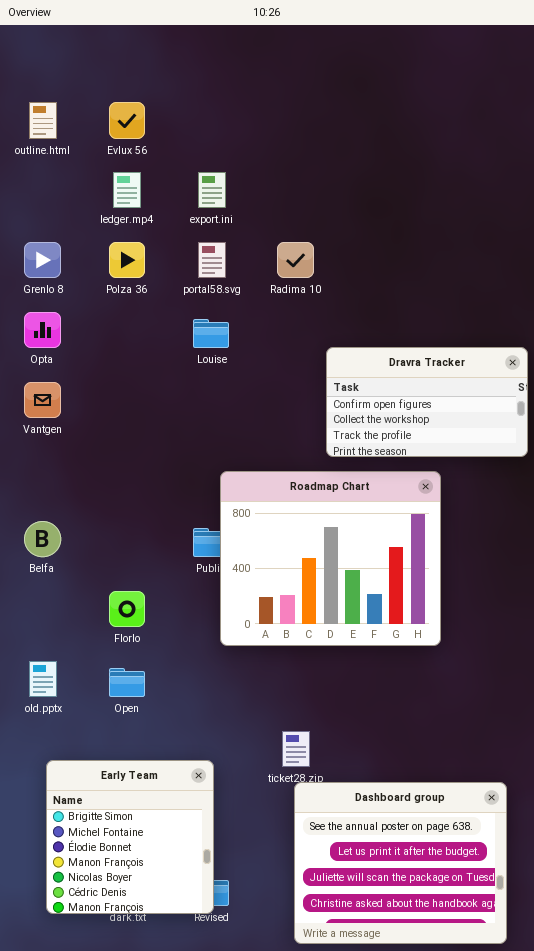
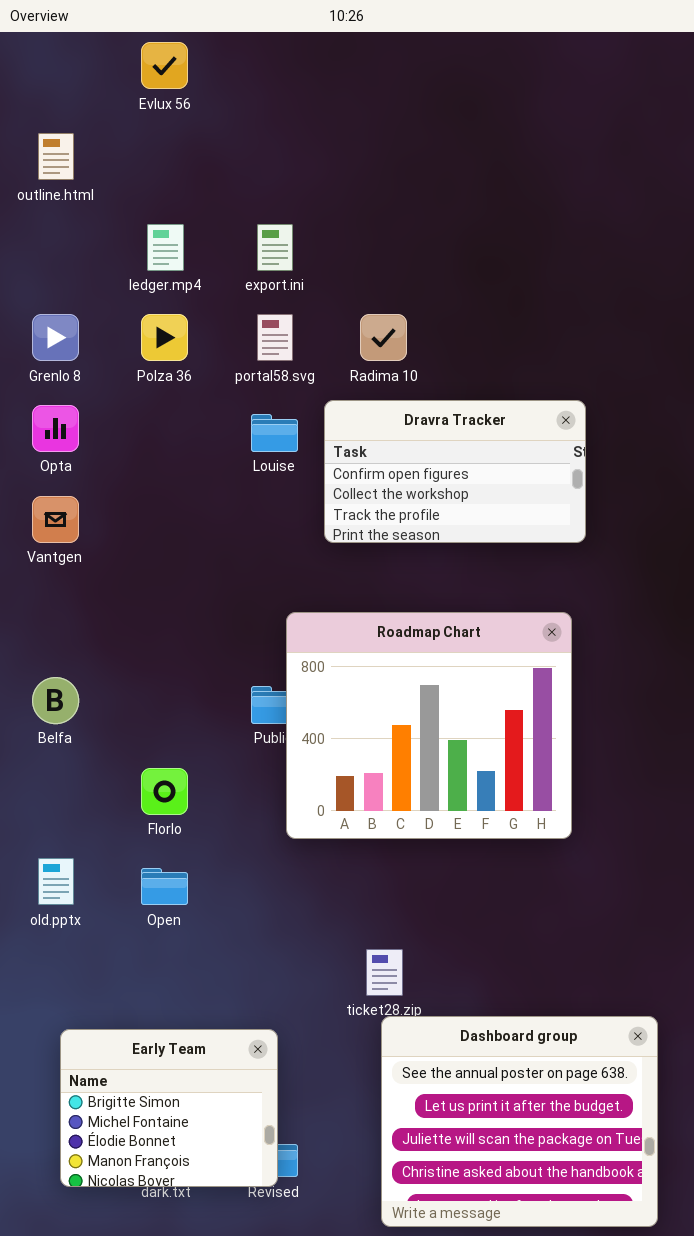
Evlux 56: [109,102,145,139] -> [141,42,188,89], moved
Dravra Tracker: [326,347,528,457] -> [324,400,586,543], moved
Early Team: [46,760,214,914] -> [60,1029,278,1187], resized

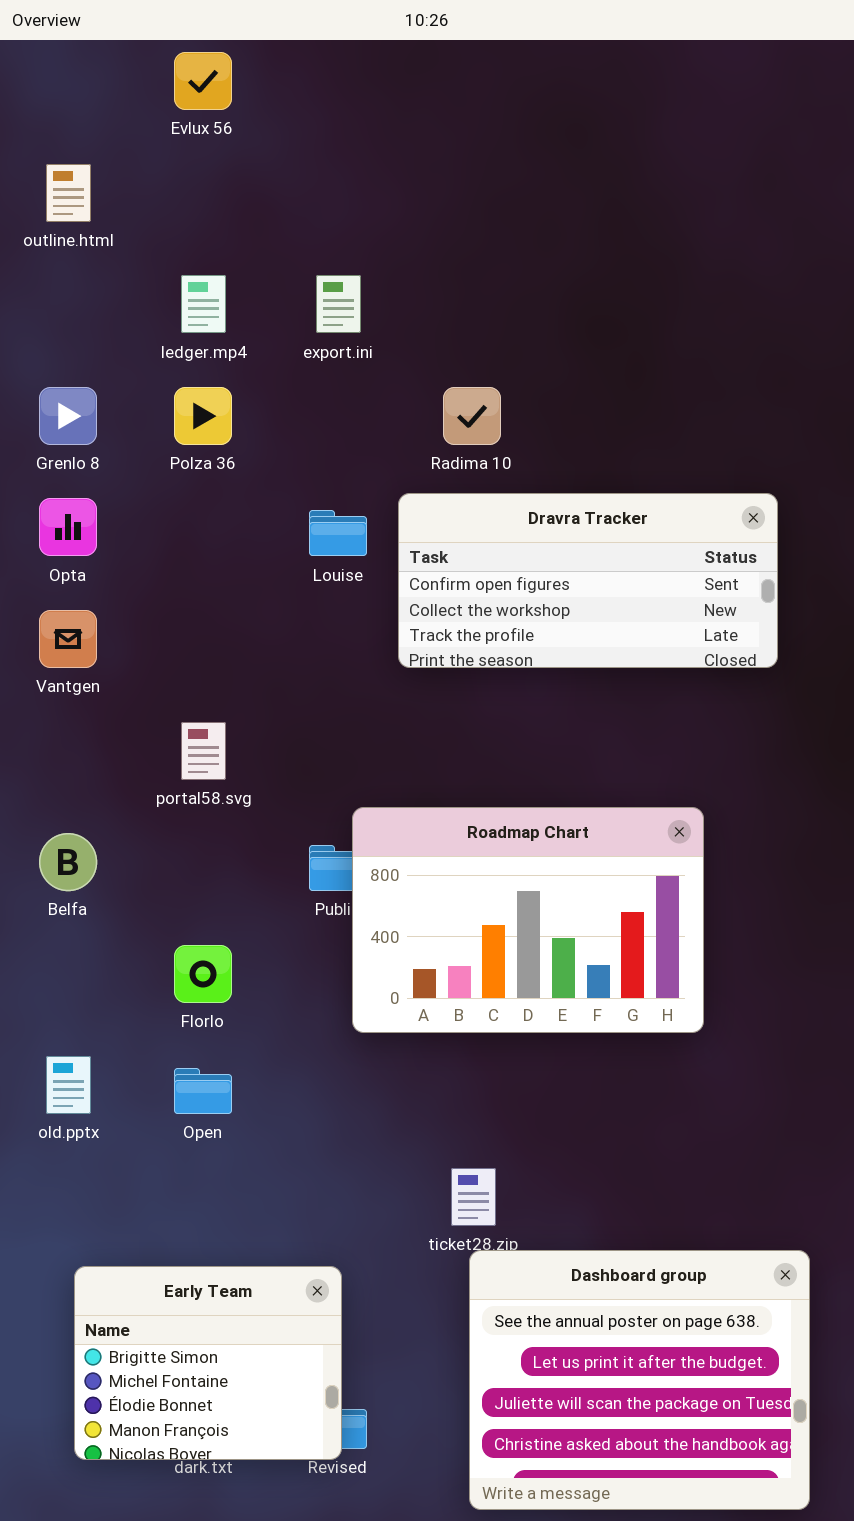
portal58.svg: [257,314,293,361] -> [181,722,226,780], moved
Dravra Tracker: [324,400,586,543] -> [398,493,778,668], resized
Roadmap Chart: [286,612,572,839] -> [352,807,704,1033], resized

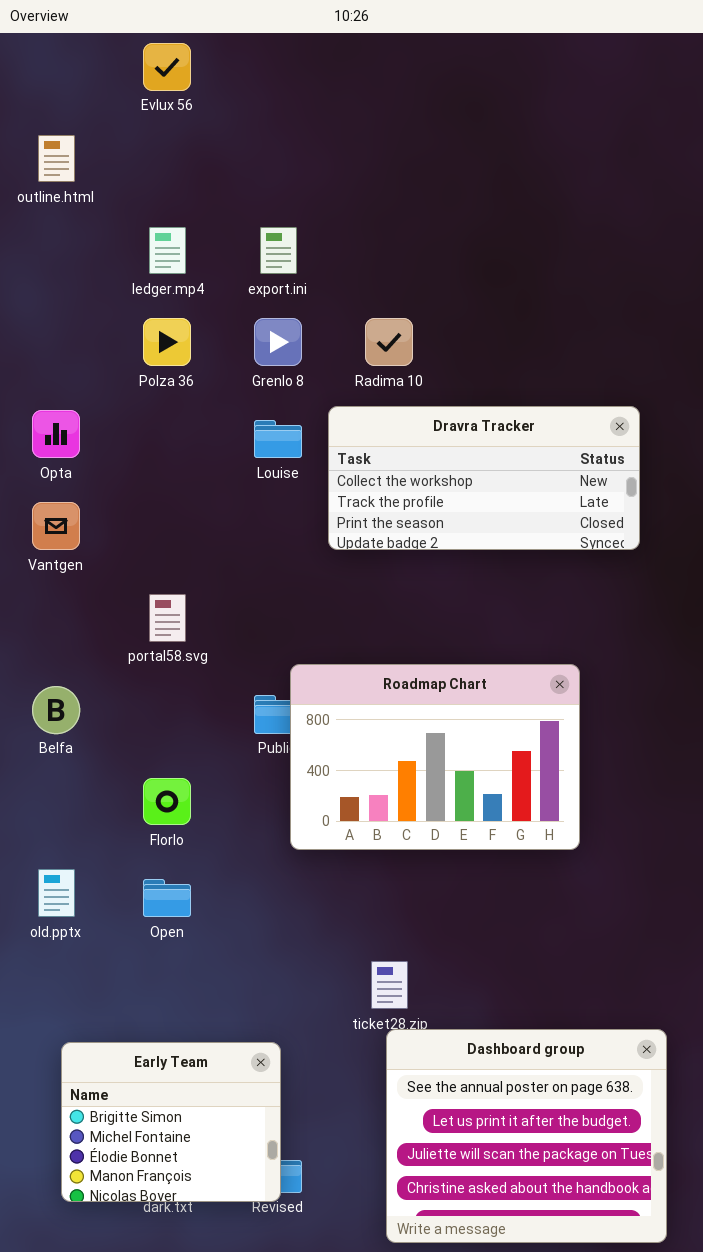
Grenlo 8: [39,387,97,445] -> [254,318,302,366], moved
Dravra Tracker: [398,493,778,668] -> [328,406,640,550], scrolled down 1 row

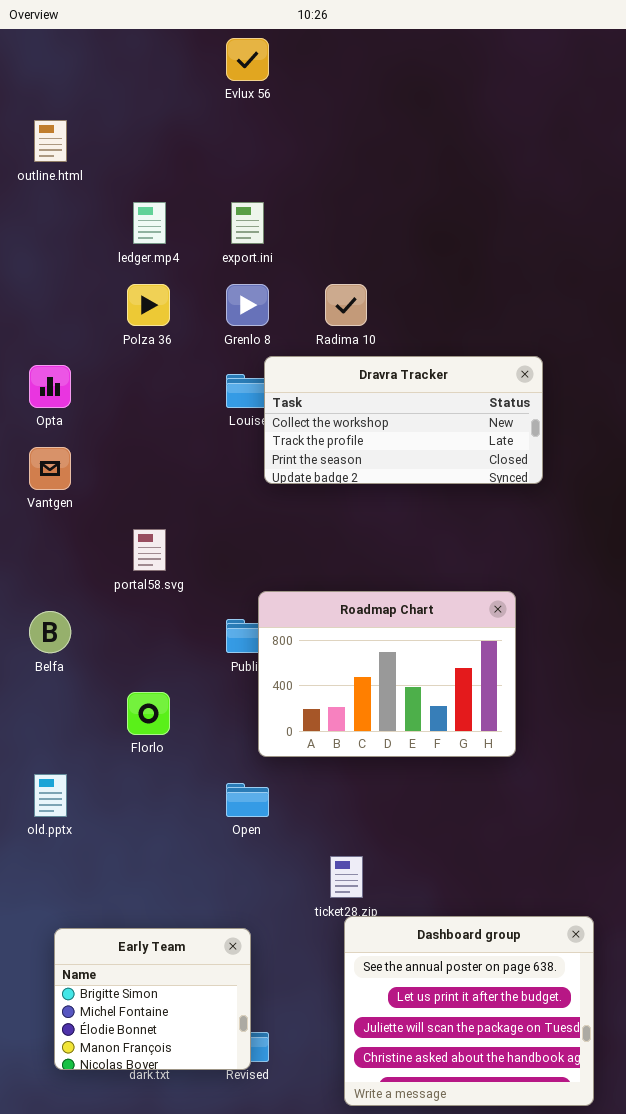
Evlux 56: [143,43,191,91] -> [226,38,269,81], moved
Dravra Tracker: [328,406,640,550] -> [264,356,543,484], moved
Open: [143,879,191,917] -> [226,783,269,817], moved

